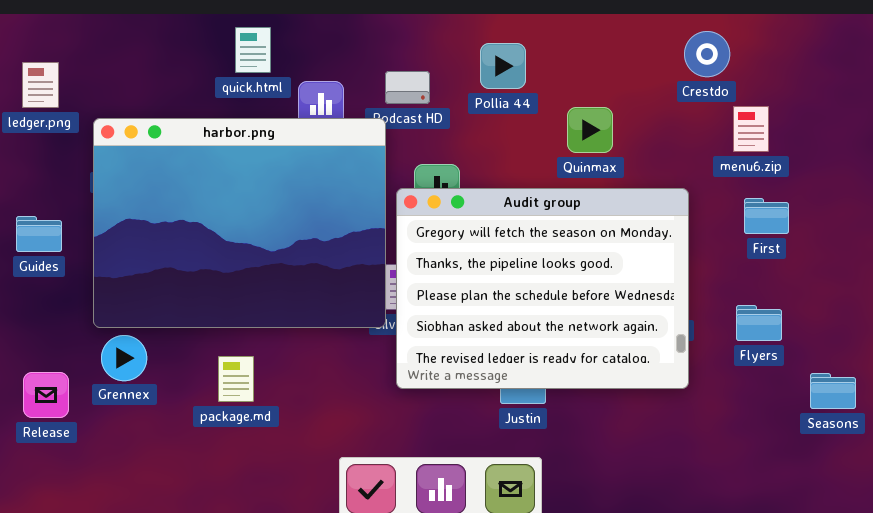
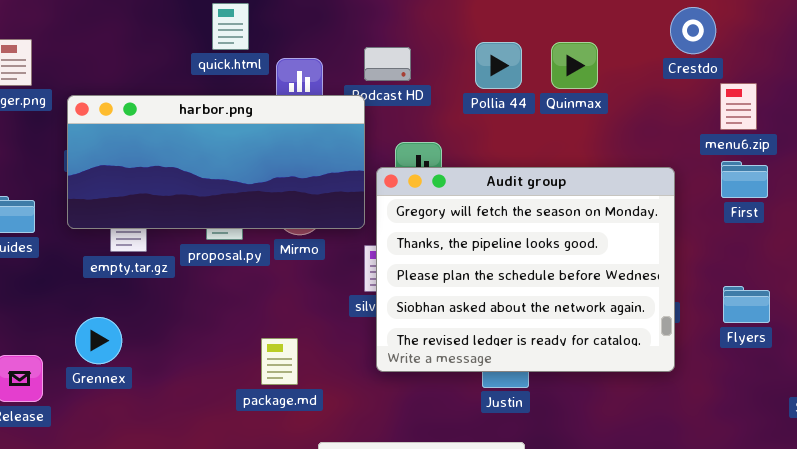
Pollia 44: [480,43,526,89] -> [475,42,522,89], moved
Quinmax: [567,107,613,153] -> [551,42,598,89], moved
harbor.png: [93,118,386,328] -> [67,95,365,229], resized
First: [744,198,789,234] -> [721,161,768,198], moved
package.md: [218,356,254,402] -> [261,338,298,385], moved

